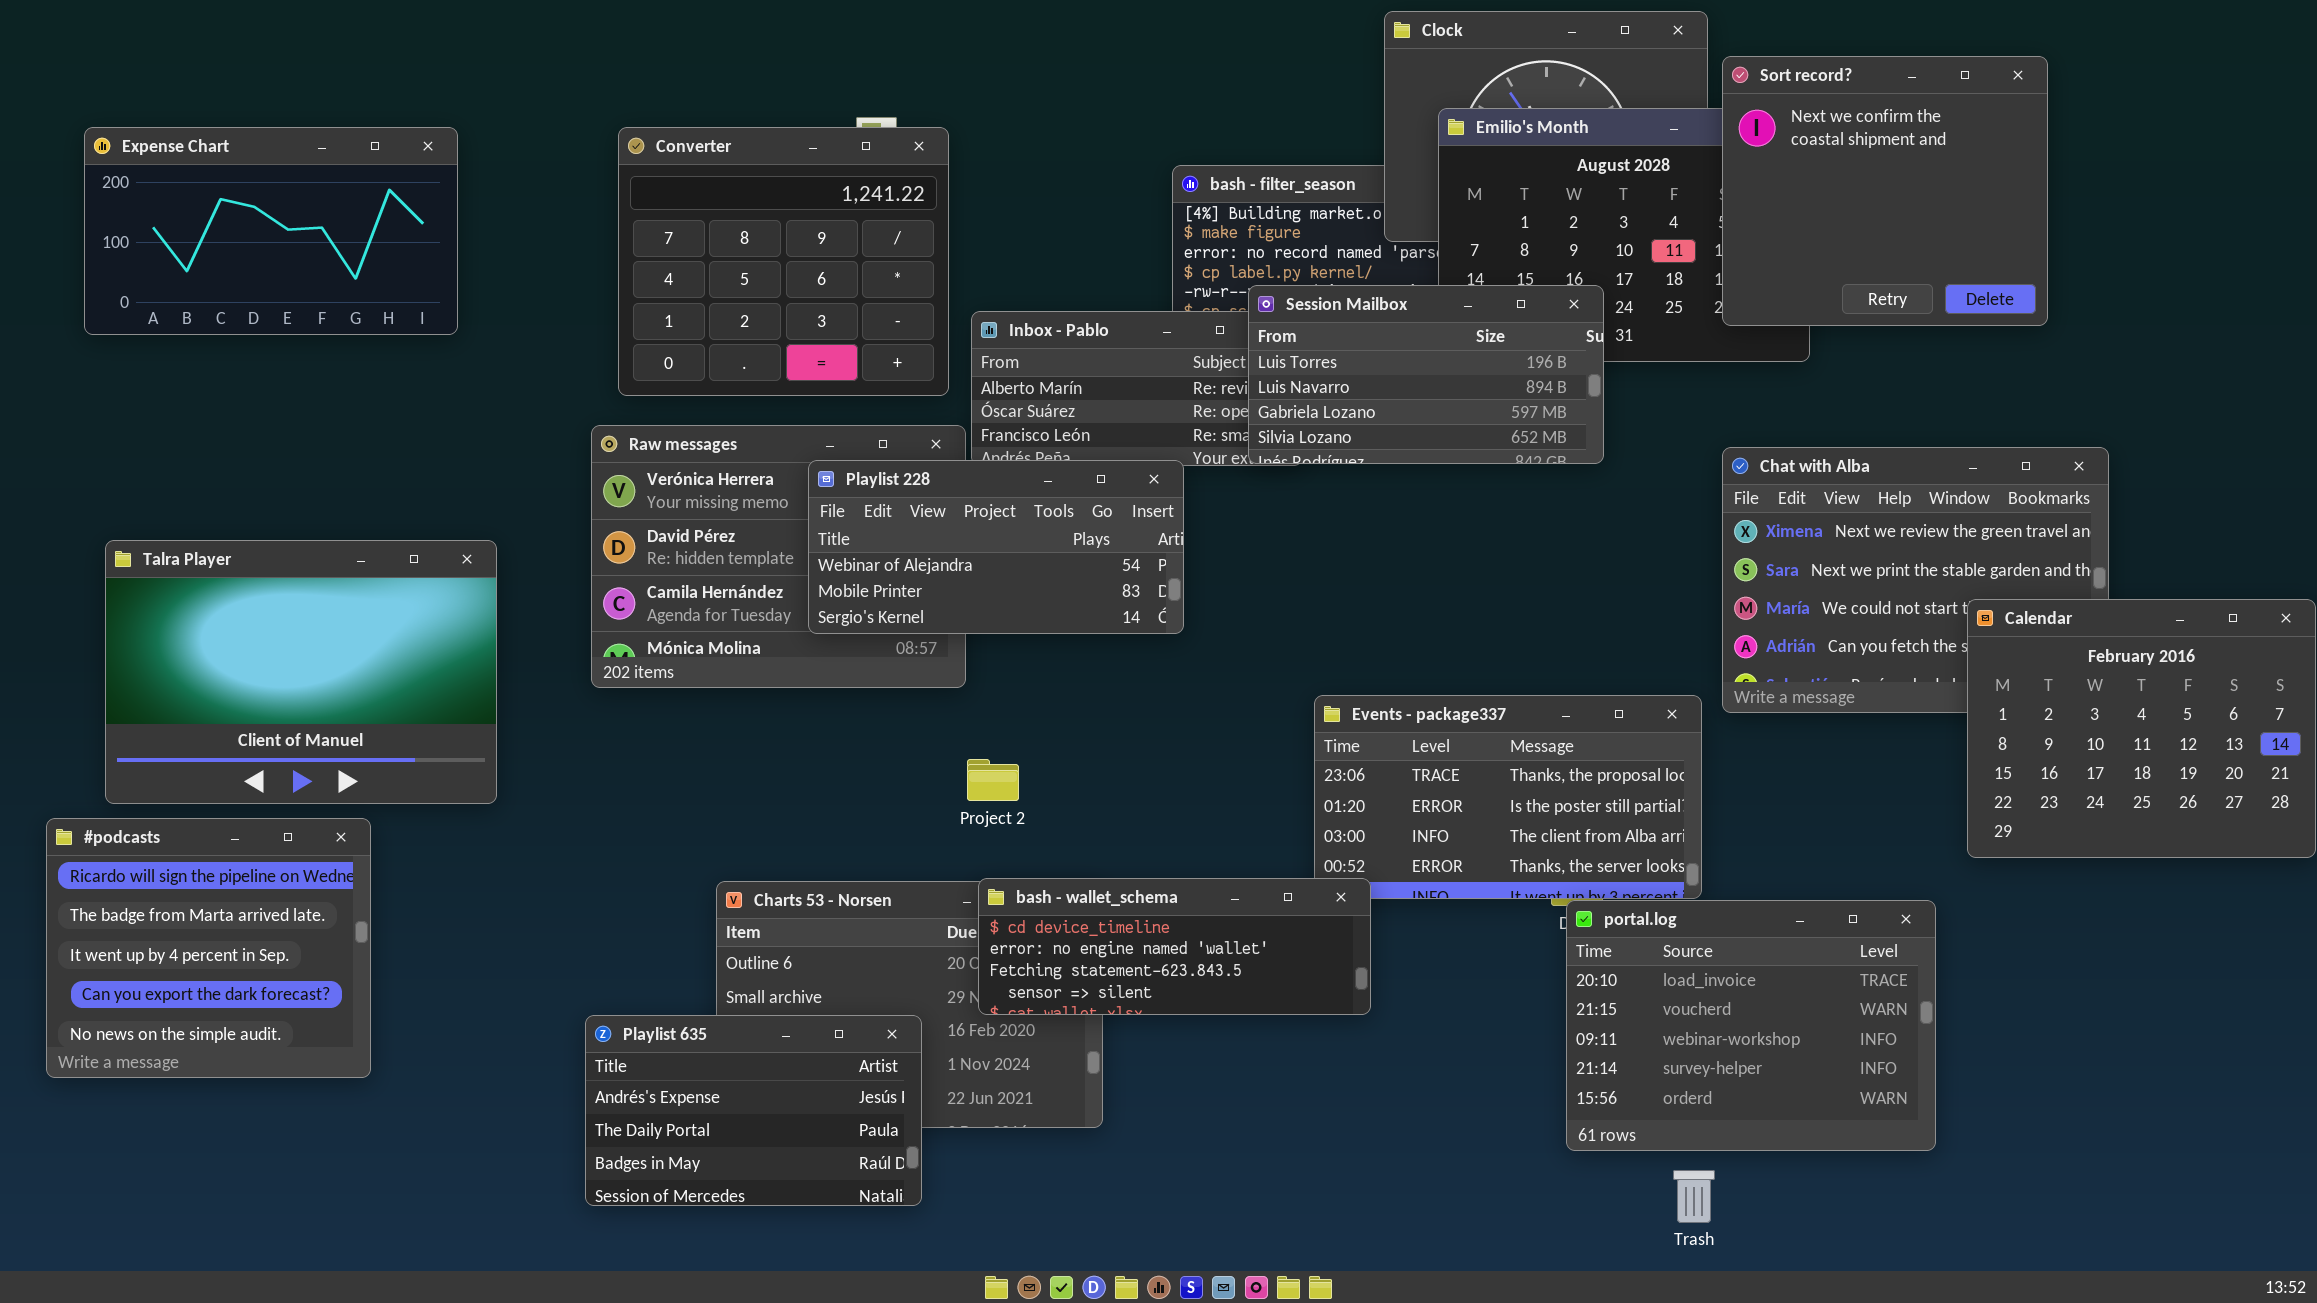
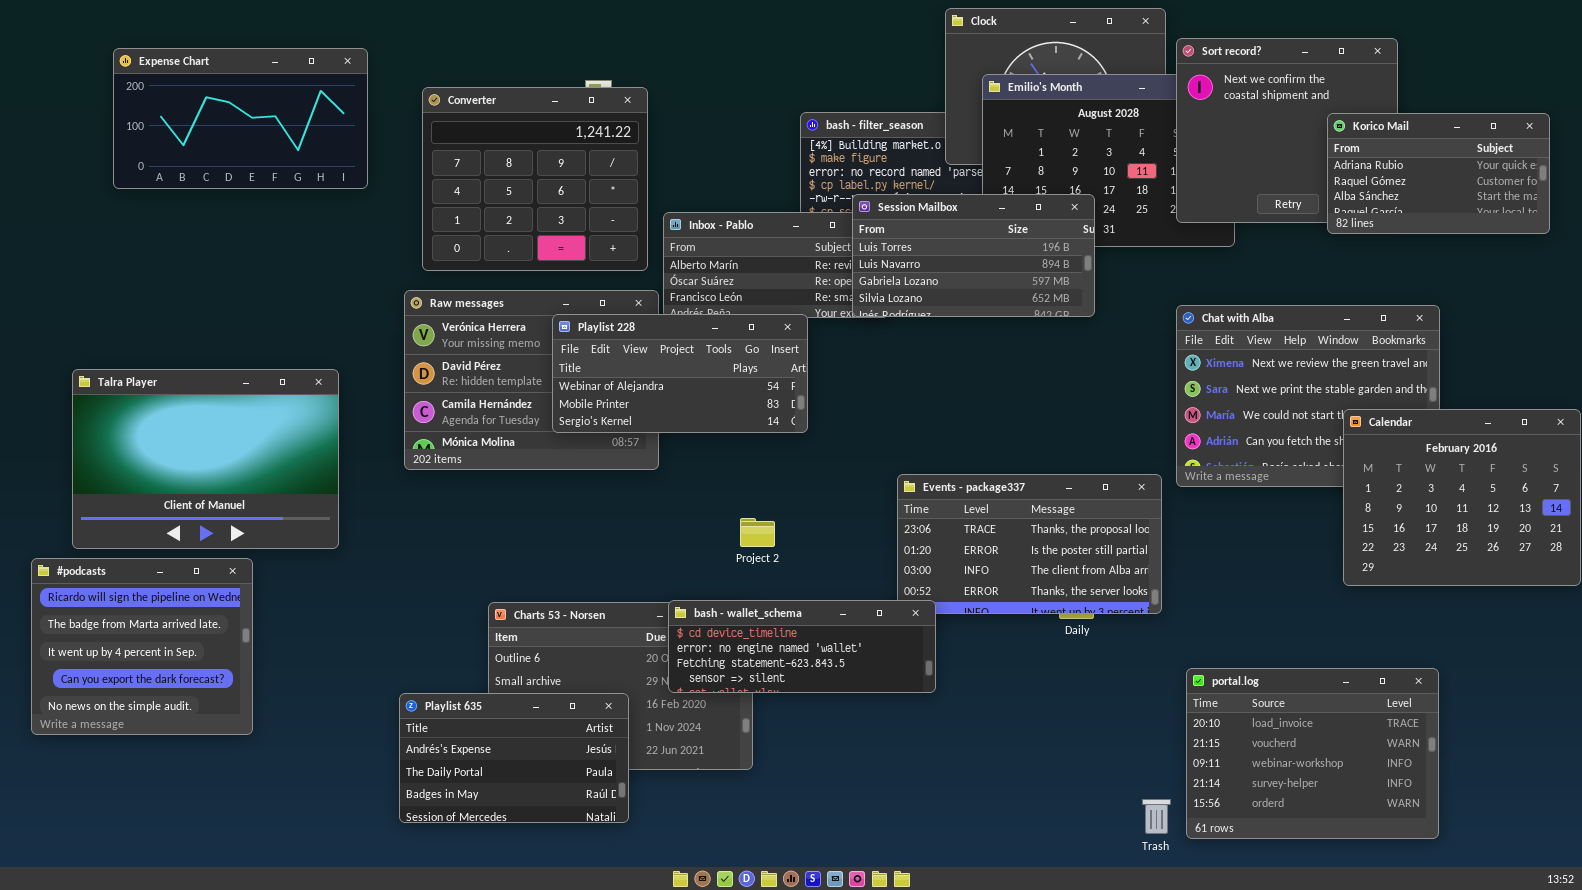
Expense Chart: [84,127,458,335] -> [113,48,368,189], moved
Korico Mail: none -> [1327,113,1550,234], opened
Project 2: [967,759,1019,801] -> [740,518,775,547], moved
portal.log: [1566,900,1936,1151] -> [1186,668,1439,839], moved

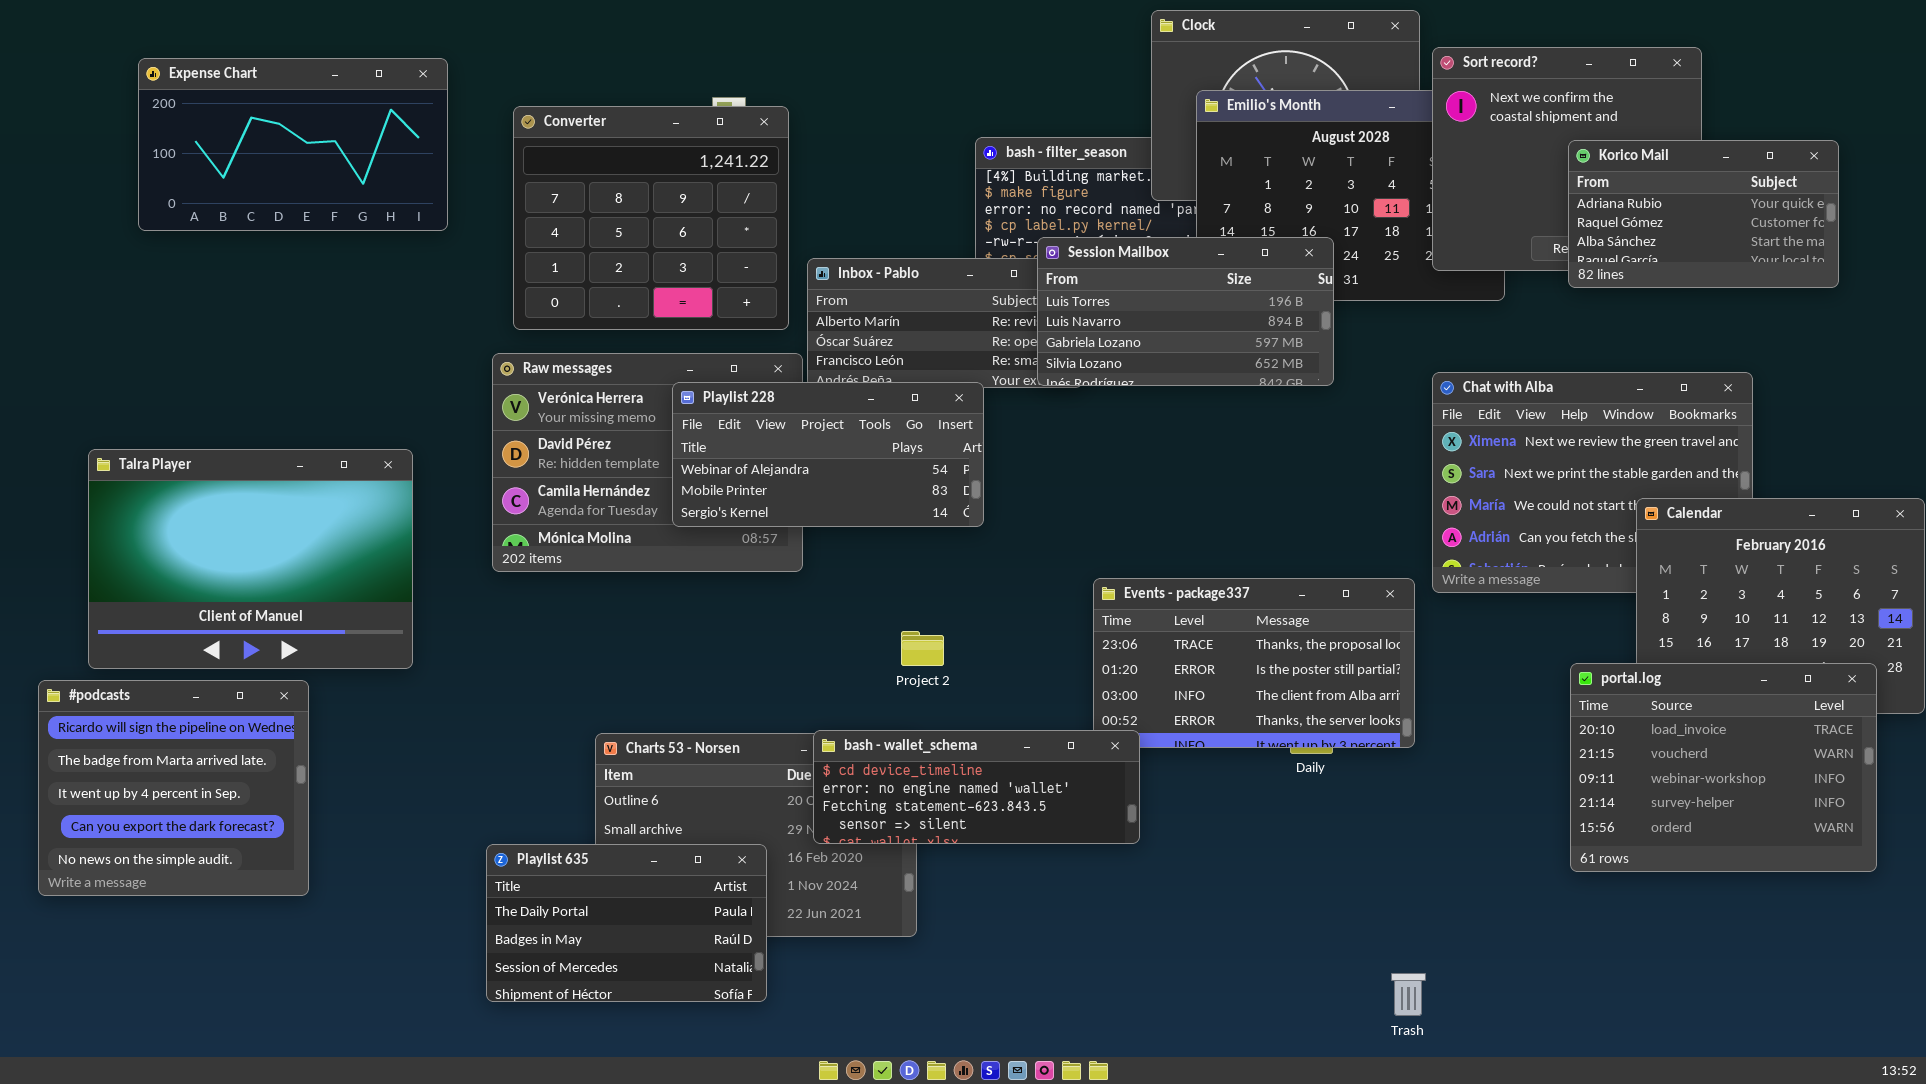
Korico Mail: [1327,113,1550,234] -> [1568,140,1839,288], moved
portal.log: [1186,668,1439,839] -> [1570,663,1877,872], moved
Playlist 635: [399,693,629,823] -> [486,844,767,1002], scrolled down 1 row

